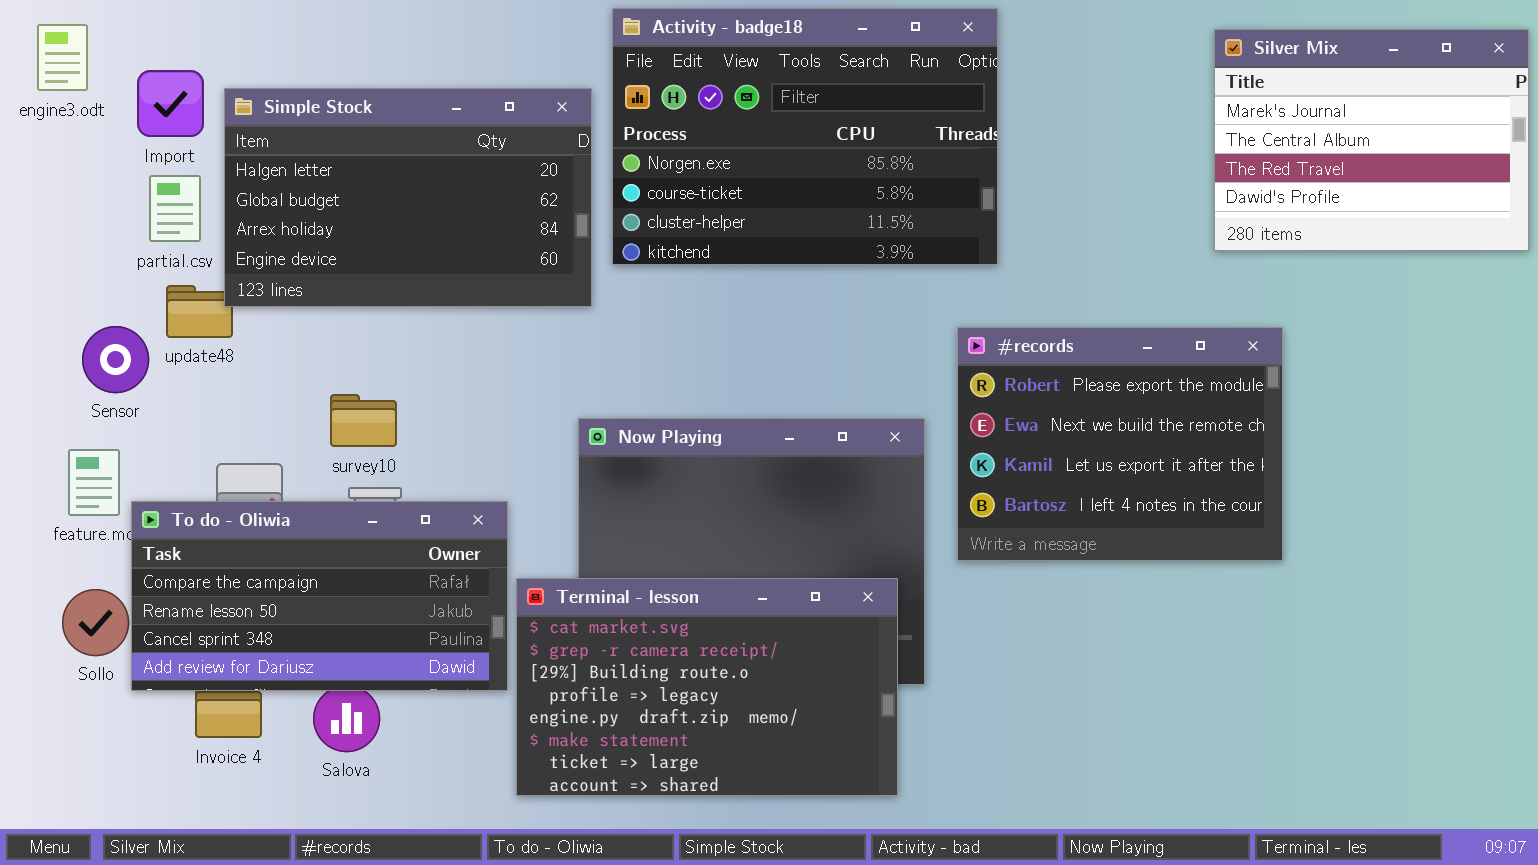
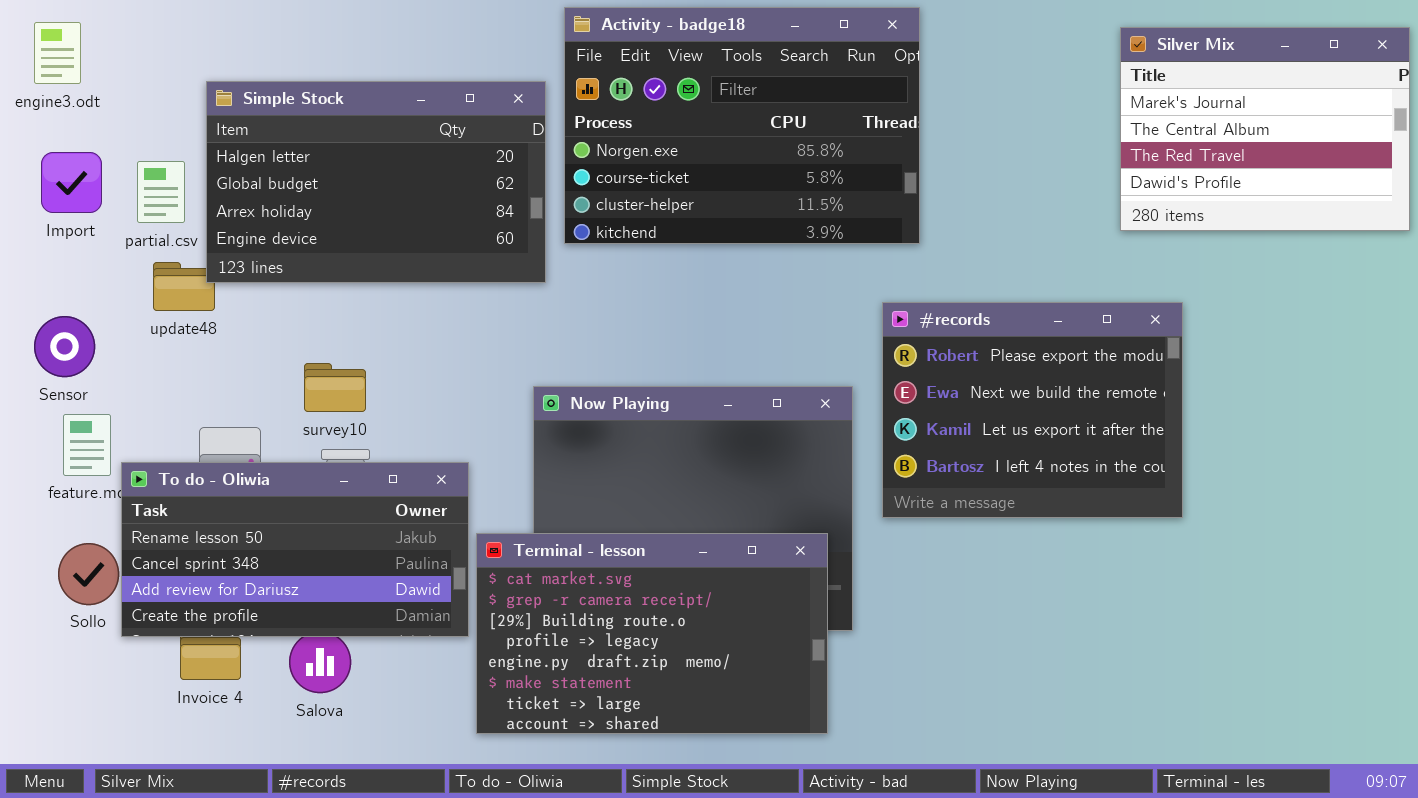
Import: [137,70,204,137] -> [41,152,102,213], moved
Sensor: [82,326,149,393] -> [34,316,95,377], moved
To do - Oliwia: [131,501,508,691] -> [121,462,469,637], scrolled down 1 row

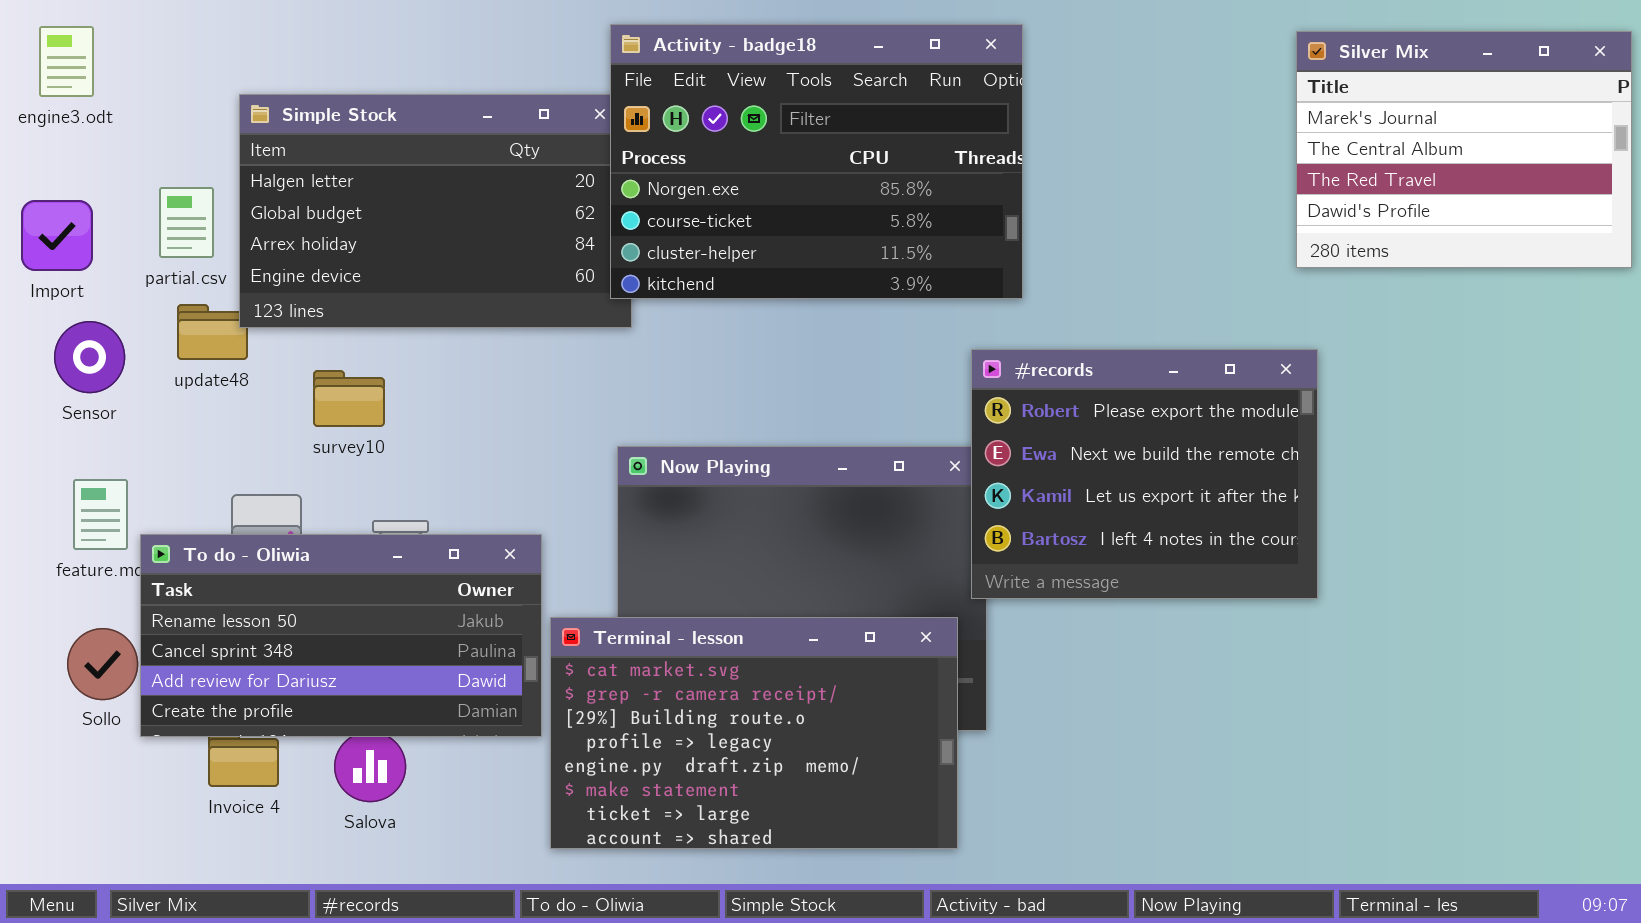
Activity - badge18: [564,7,920,244] -> [610,24,1023,299], moved
Import: [41,152,102,213] -> [21,200,93,271], moved
#records: [882,302,1183,518] -> [971,349,1318,599], moved
Sensor: [34,316,95,377] -> [54,321,125,393], moved
survey10: [304,363,366,412] -> [313,370,385,427], moved

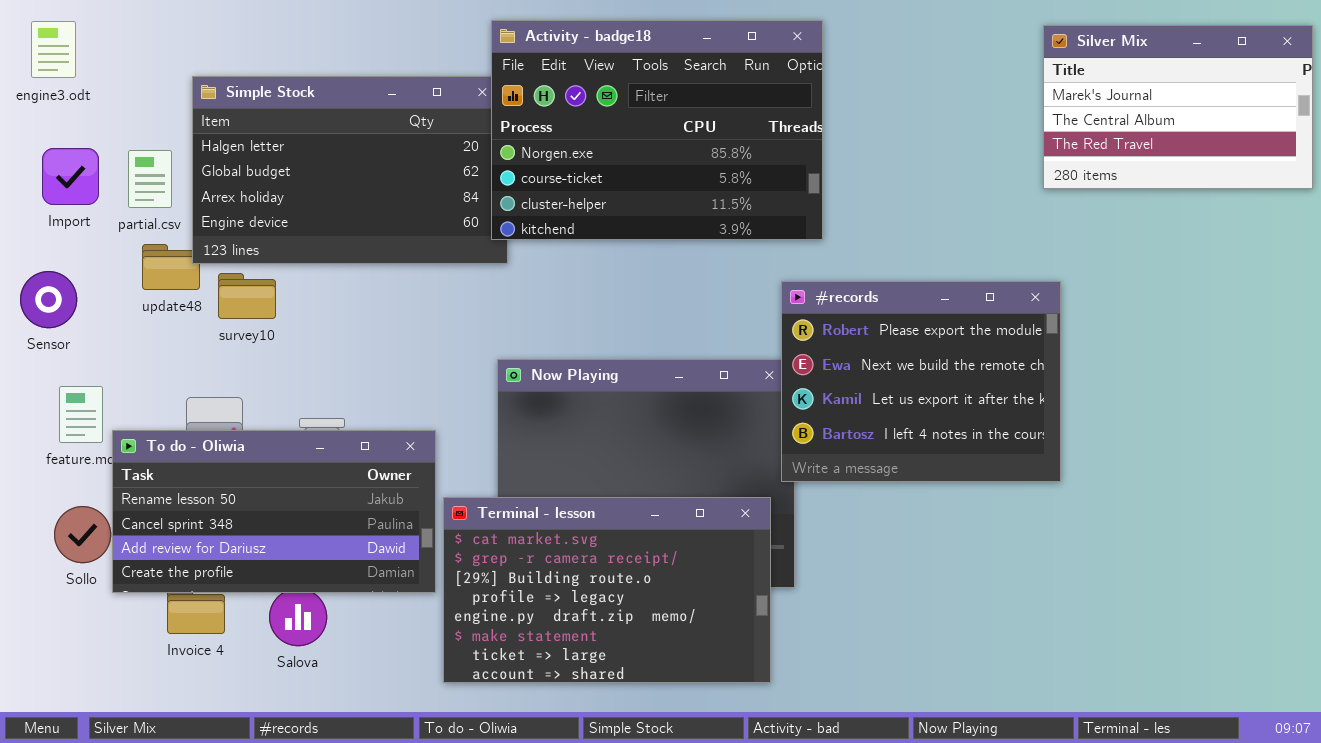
Silver Mix: [1296,31,1632,268] -> [1043,25,1313,189], resized
Import: [21,200,93,271] -> [42,148,99,205], moved
Sensor: [54,321,125,393] -> [20,271,77,328], moved
survey10: [313,370,385,427] -> [218,273,276,319], moved

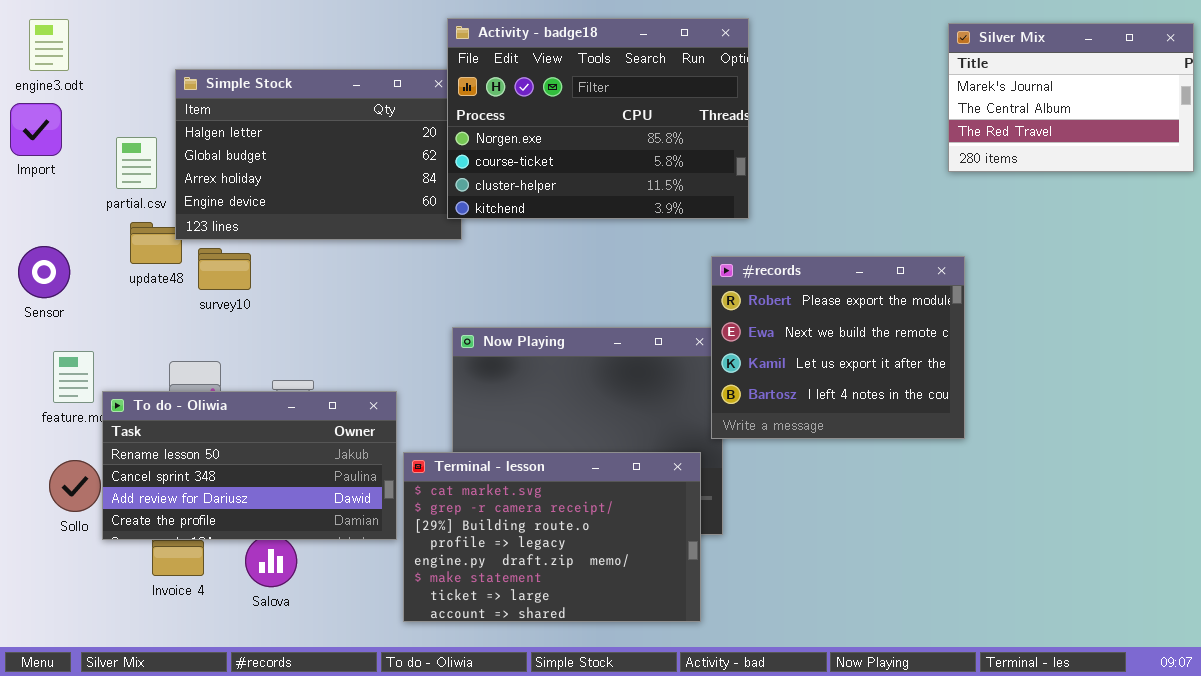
Import: [42,148,99,205] -> [10,103,62,156], moved

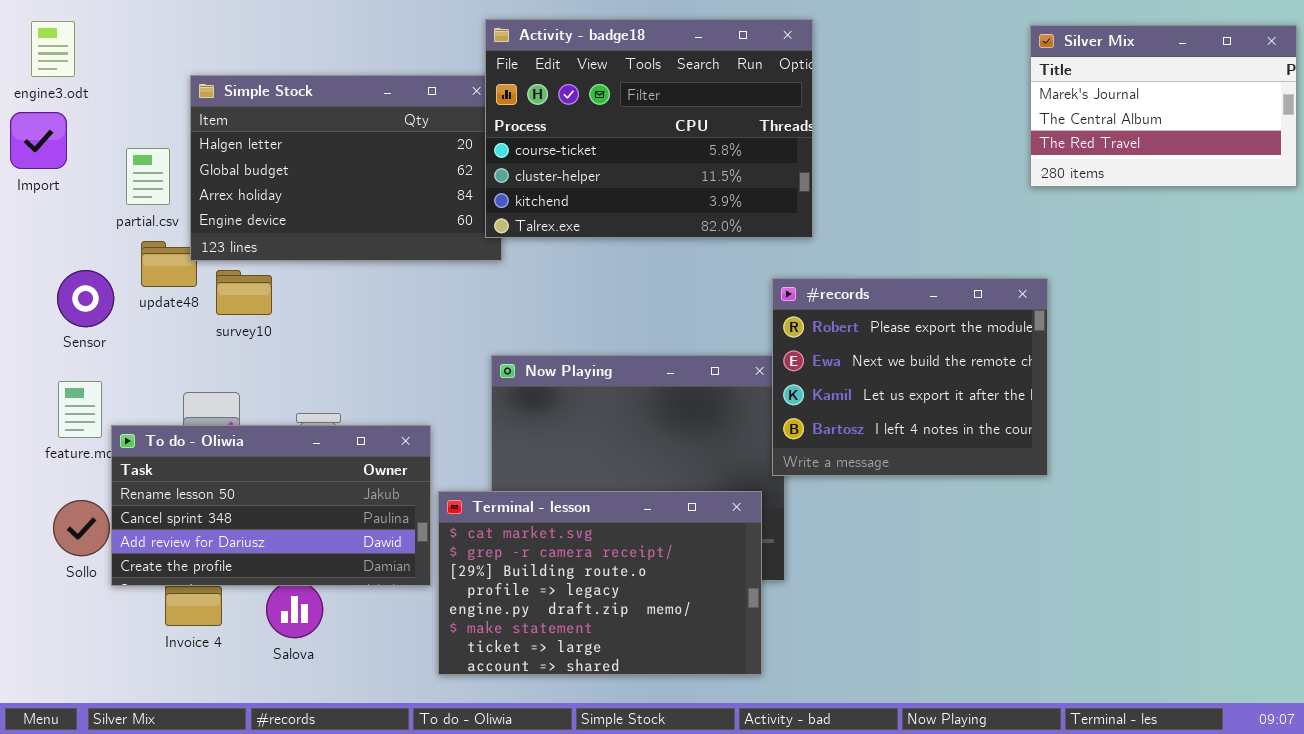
Activity - badge18: [447,18,749,219] -> [485,19,813,238], scrolled down 1 row
Sensor: [18,246,70,298] -> [57,270,114,327], moved

